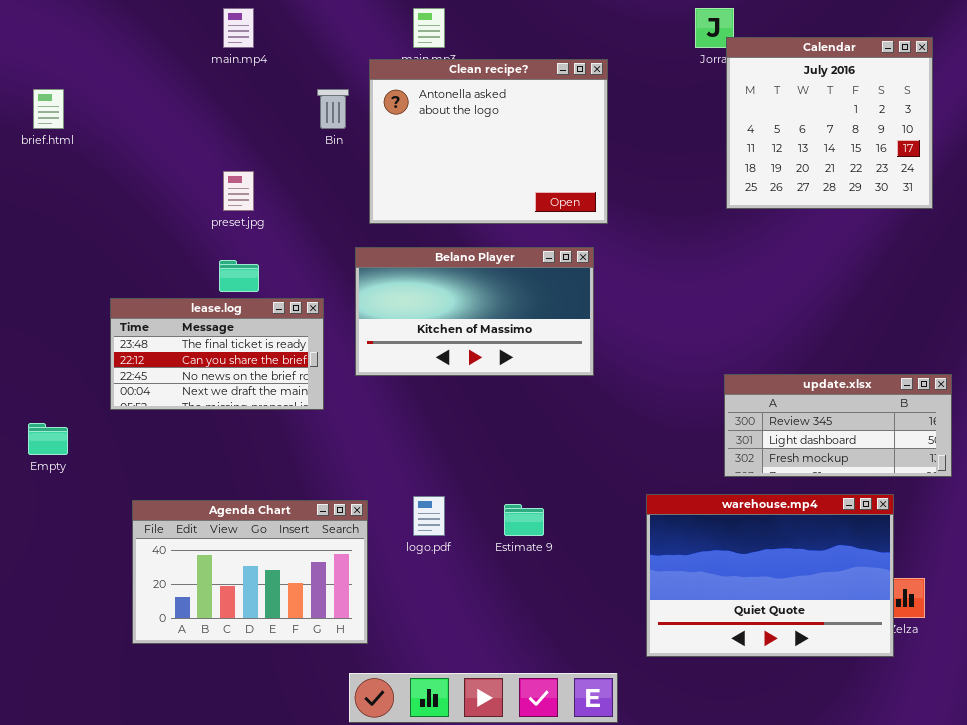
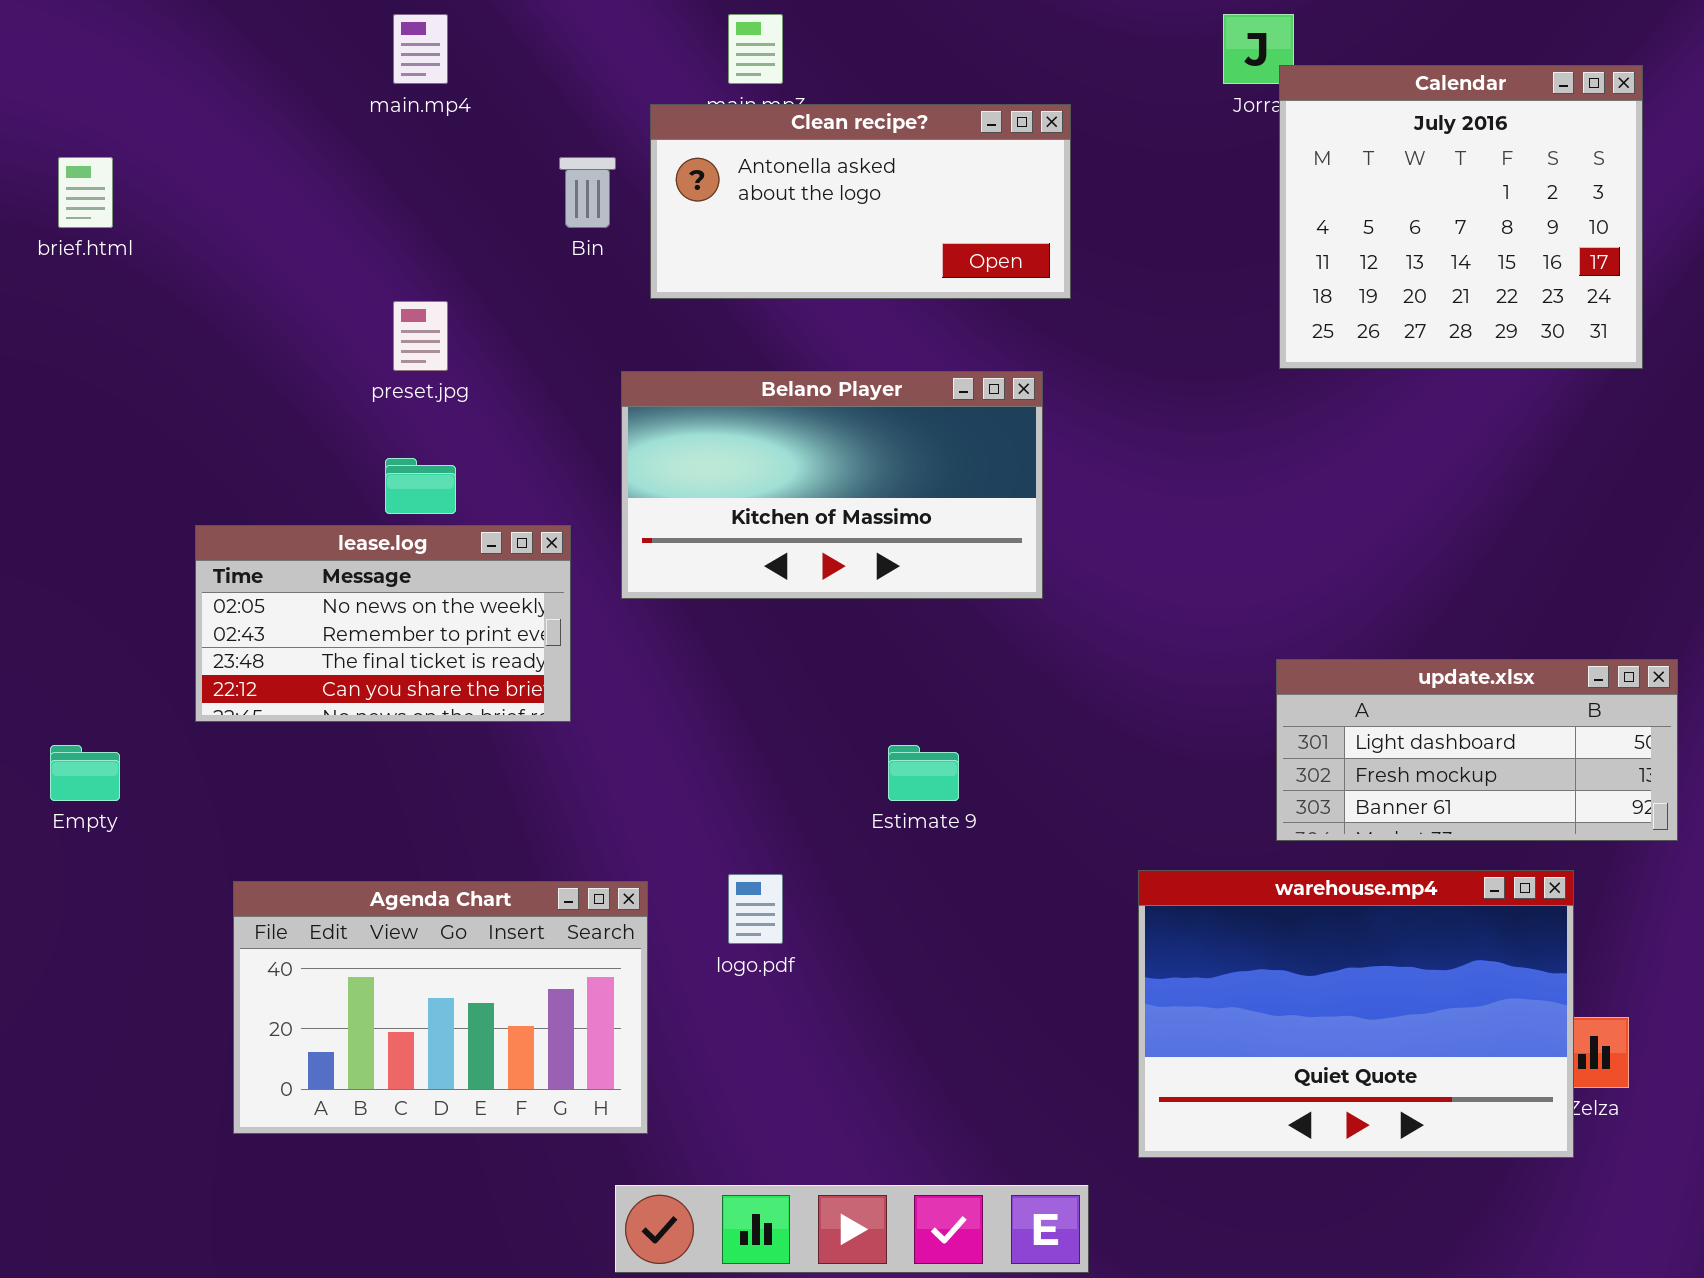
Clean recipe?: [369,59,608,224] -> [650,104,1071,299], resized
Belano Player: [355,247,594,376] -> [621,371,1043,599], moved
lease.log: [110,298,324,410] -> [195,525,571,722], scrolled up 2 rows
update.xlsx: [724,374,952,477] -> [1276,659,1678,841], scrolled down 1 row
Estimate 9: [504,504,544,536] -> [888,745,959,801], moved

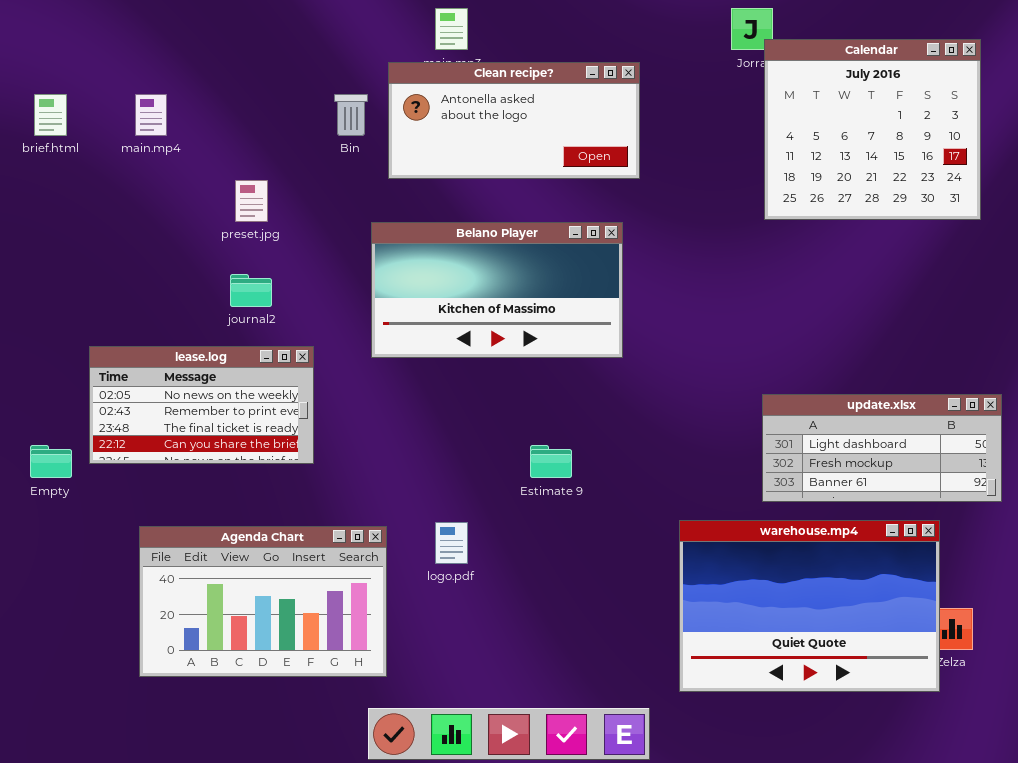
main.mp4: [393,14,448,84] -> [135,94,167,136], moved
lease.log: [195,525,571,722] -> [89,346,314,464], moved

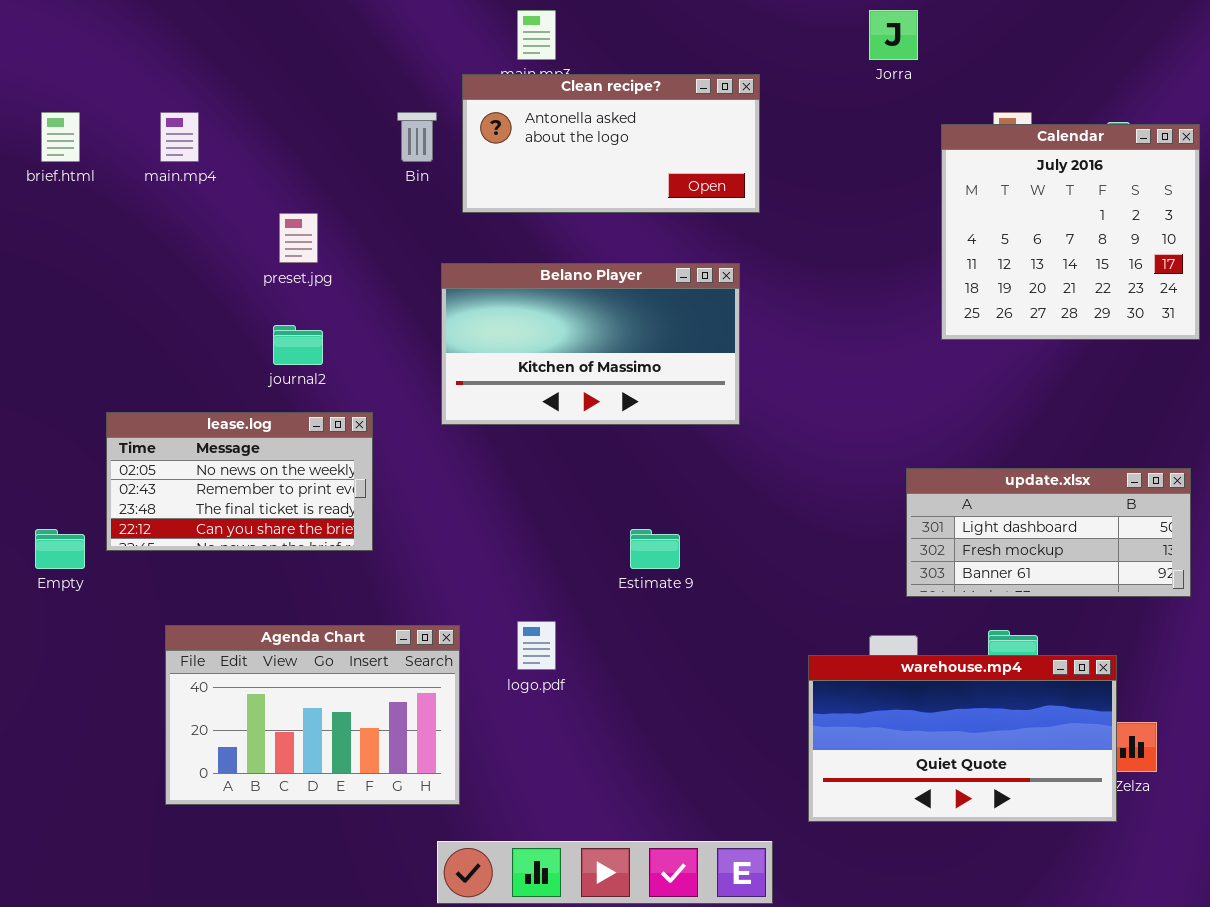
Calendar: [764,39,981,220] -> [941,124,1200,340], moved
warehouse.mp4: [679,520,940,692] -> [808,655,1117,822], resized

